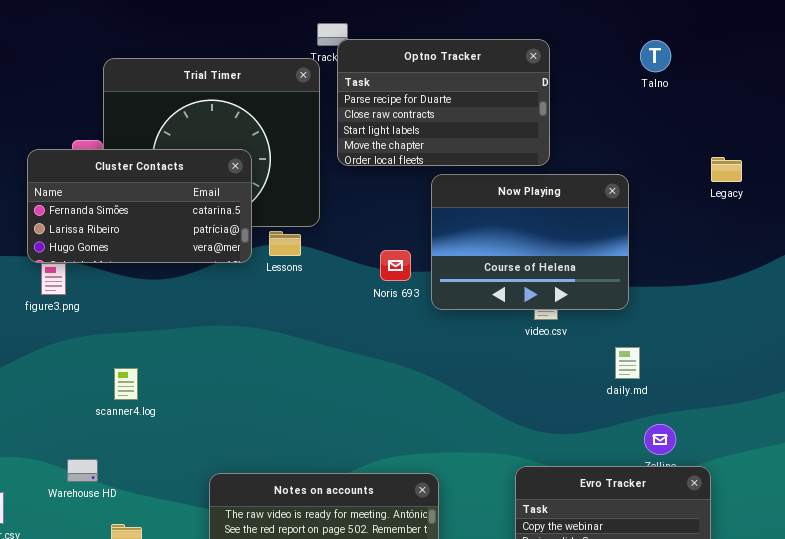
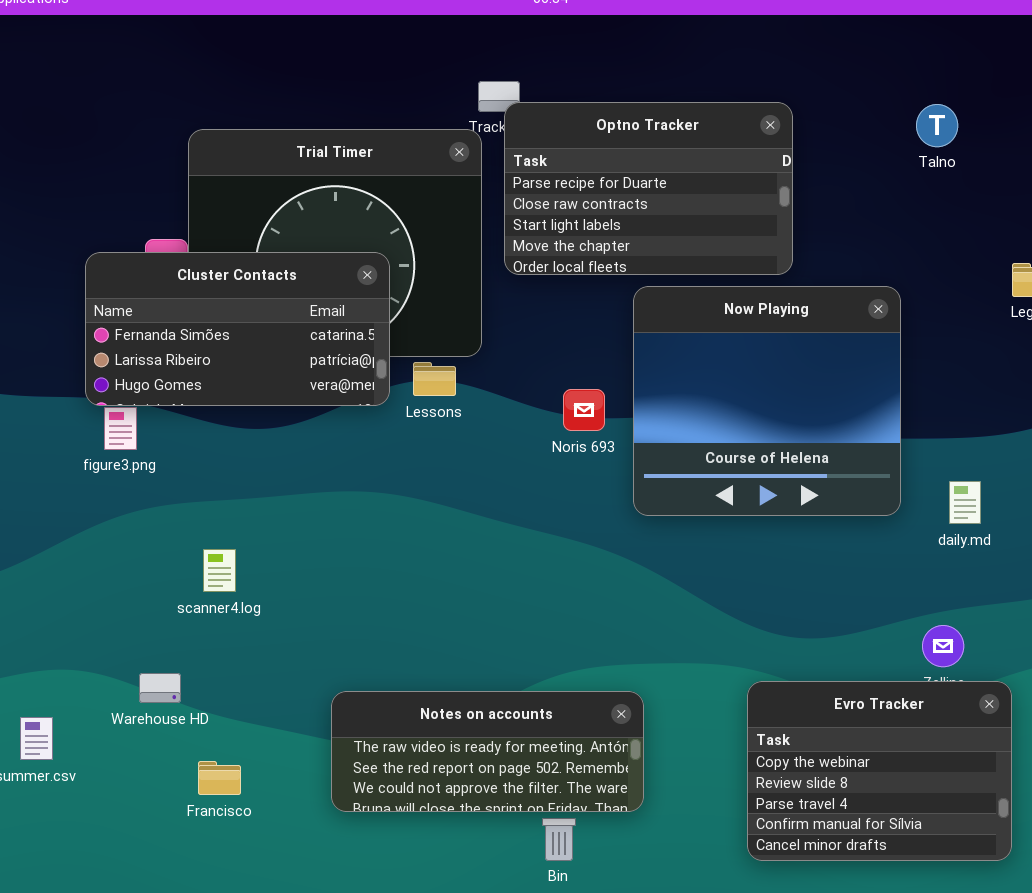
Now Playing: [431,174,629,310] -> [633,286,901,516], resized
daily.md: [615,347,640,379] -> [949,481,981,524], moved

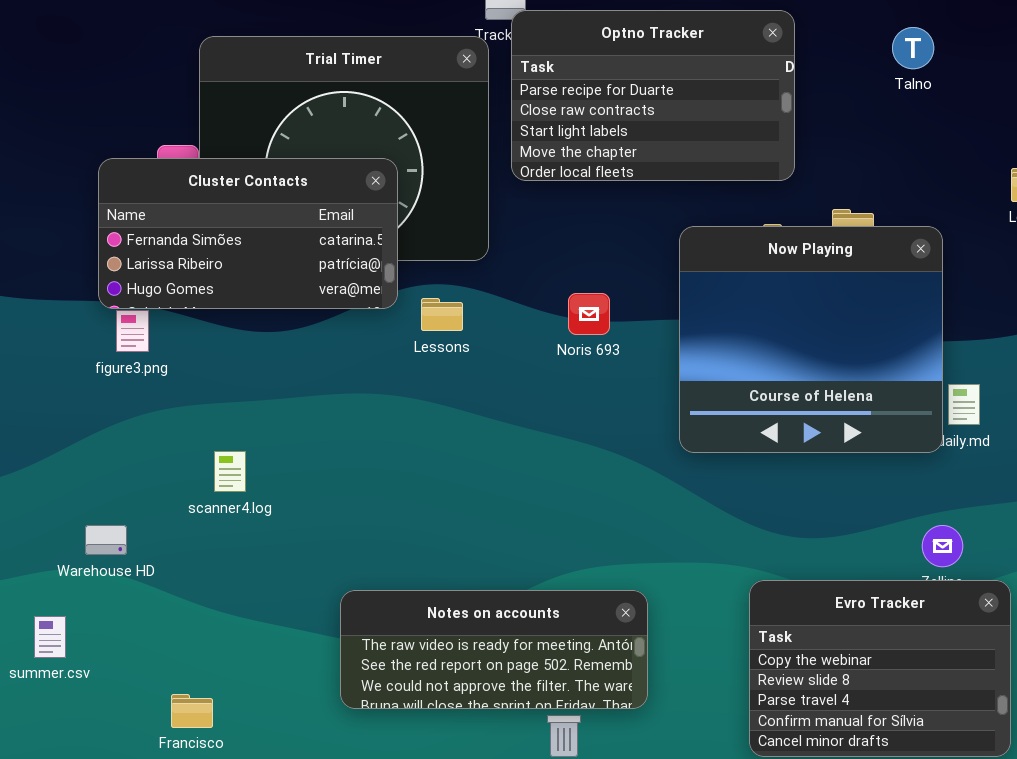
Talno: [916,104,958,147] -> [892,27,934,69], moved
Now Playing: [633,286,901,516] -> [679,226,943,453], moved
Lessons: [413,362,456,396] -> [421,298,463,331], moved
Warehouse HD: [139,673,181,703] -> [85,525,127,555], moved
Francisco: [198,761,241,795] -> [171,694,213,728], moved

